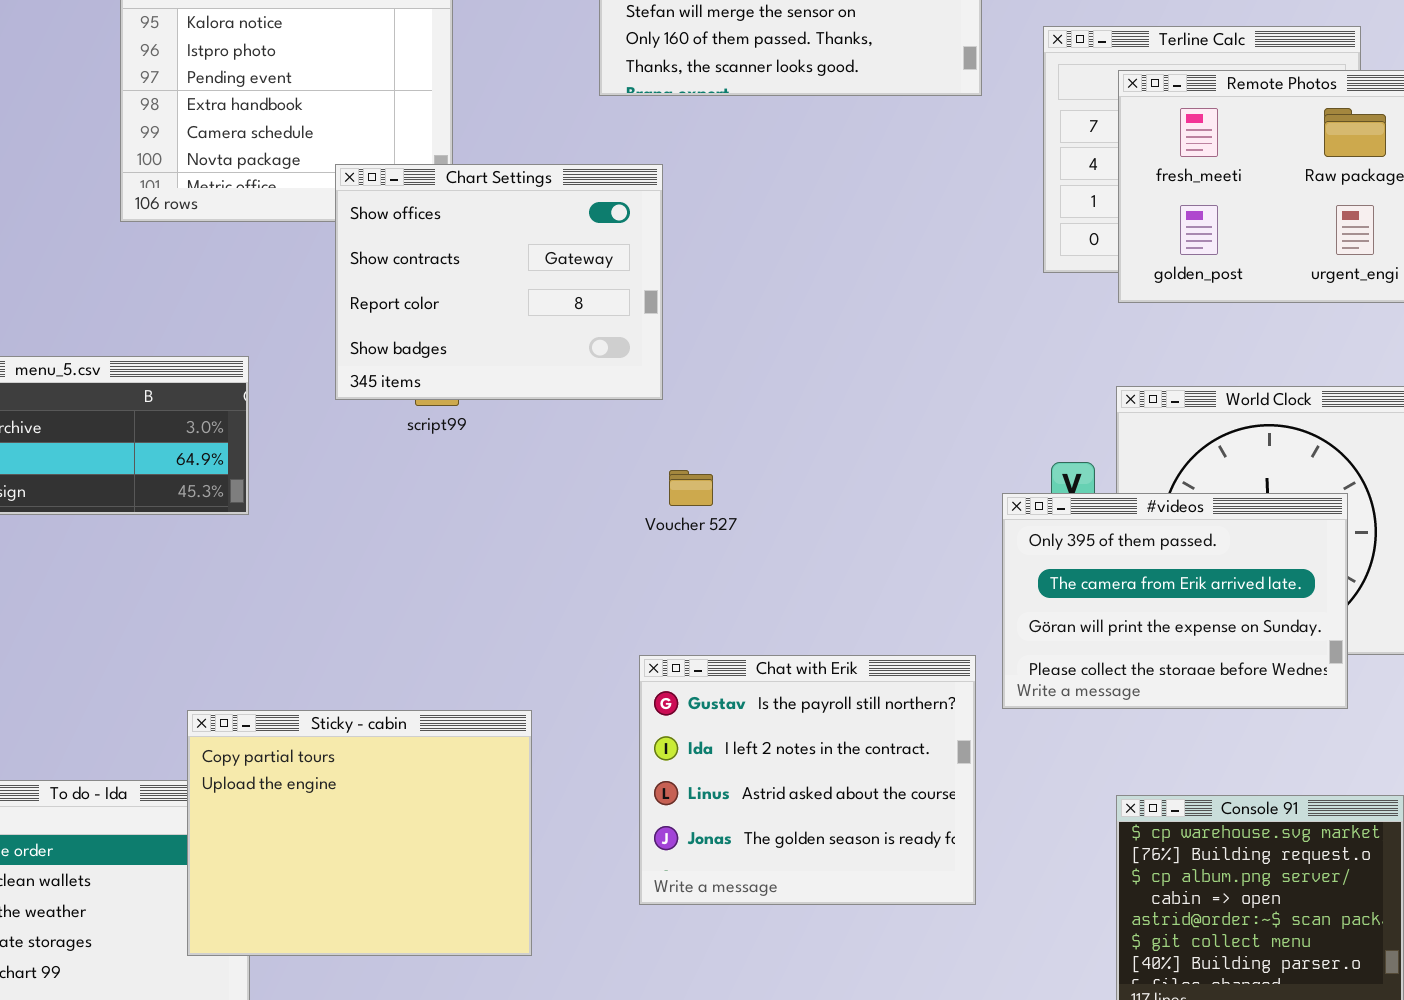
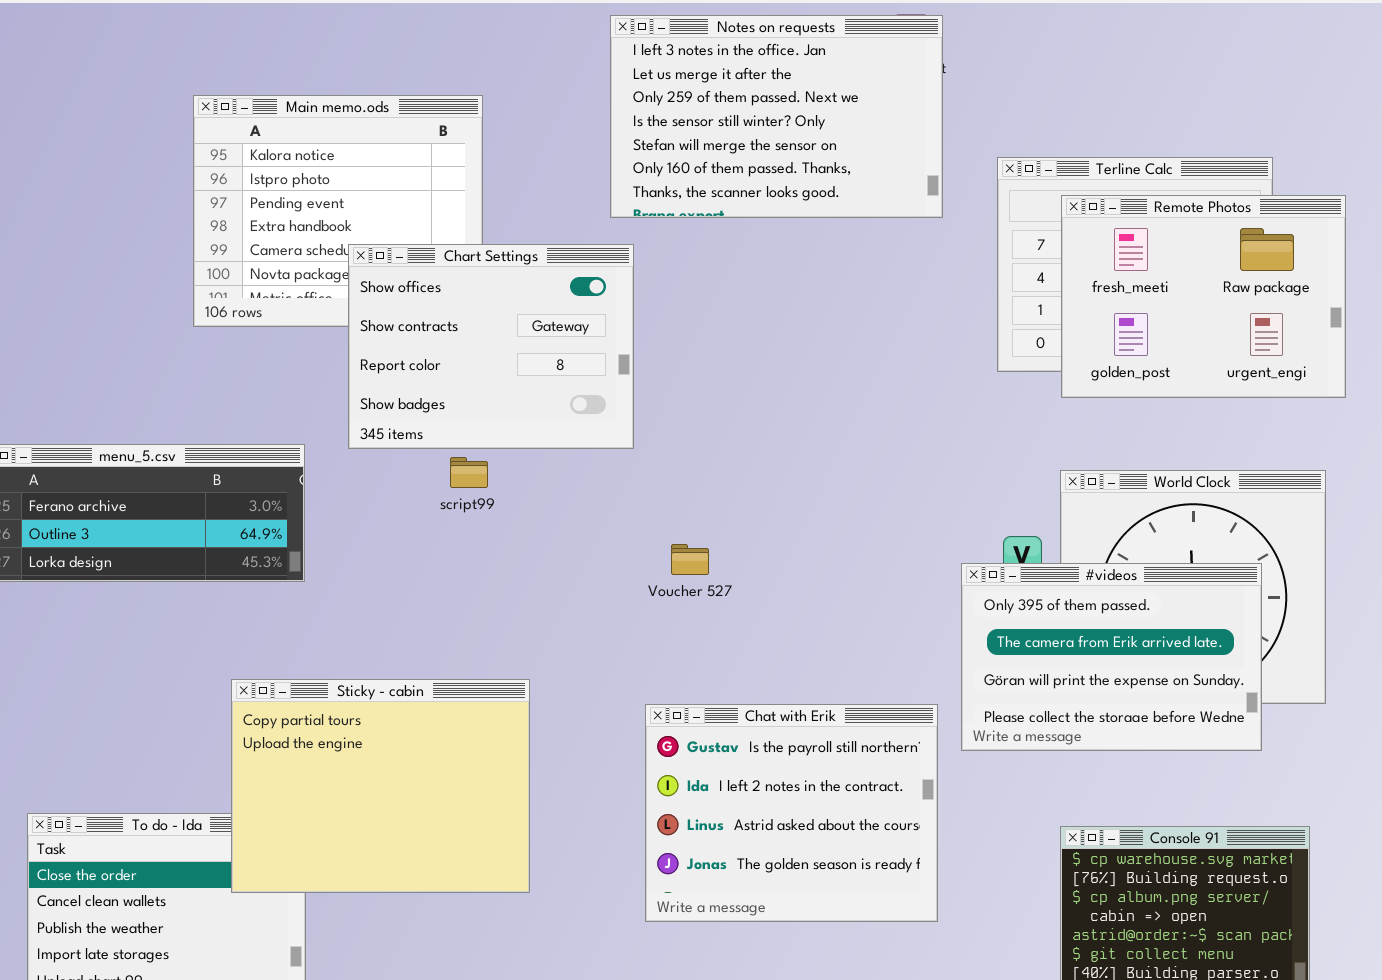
Chart Settings: [335,164,663,400] -> [348,244,634,449], moved
Sticky - cabin: [187,710,532,956] -> [231,679,530,893], moved

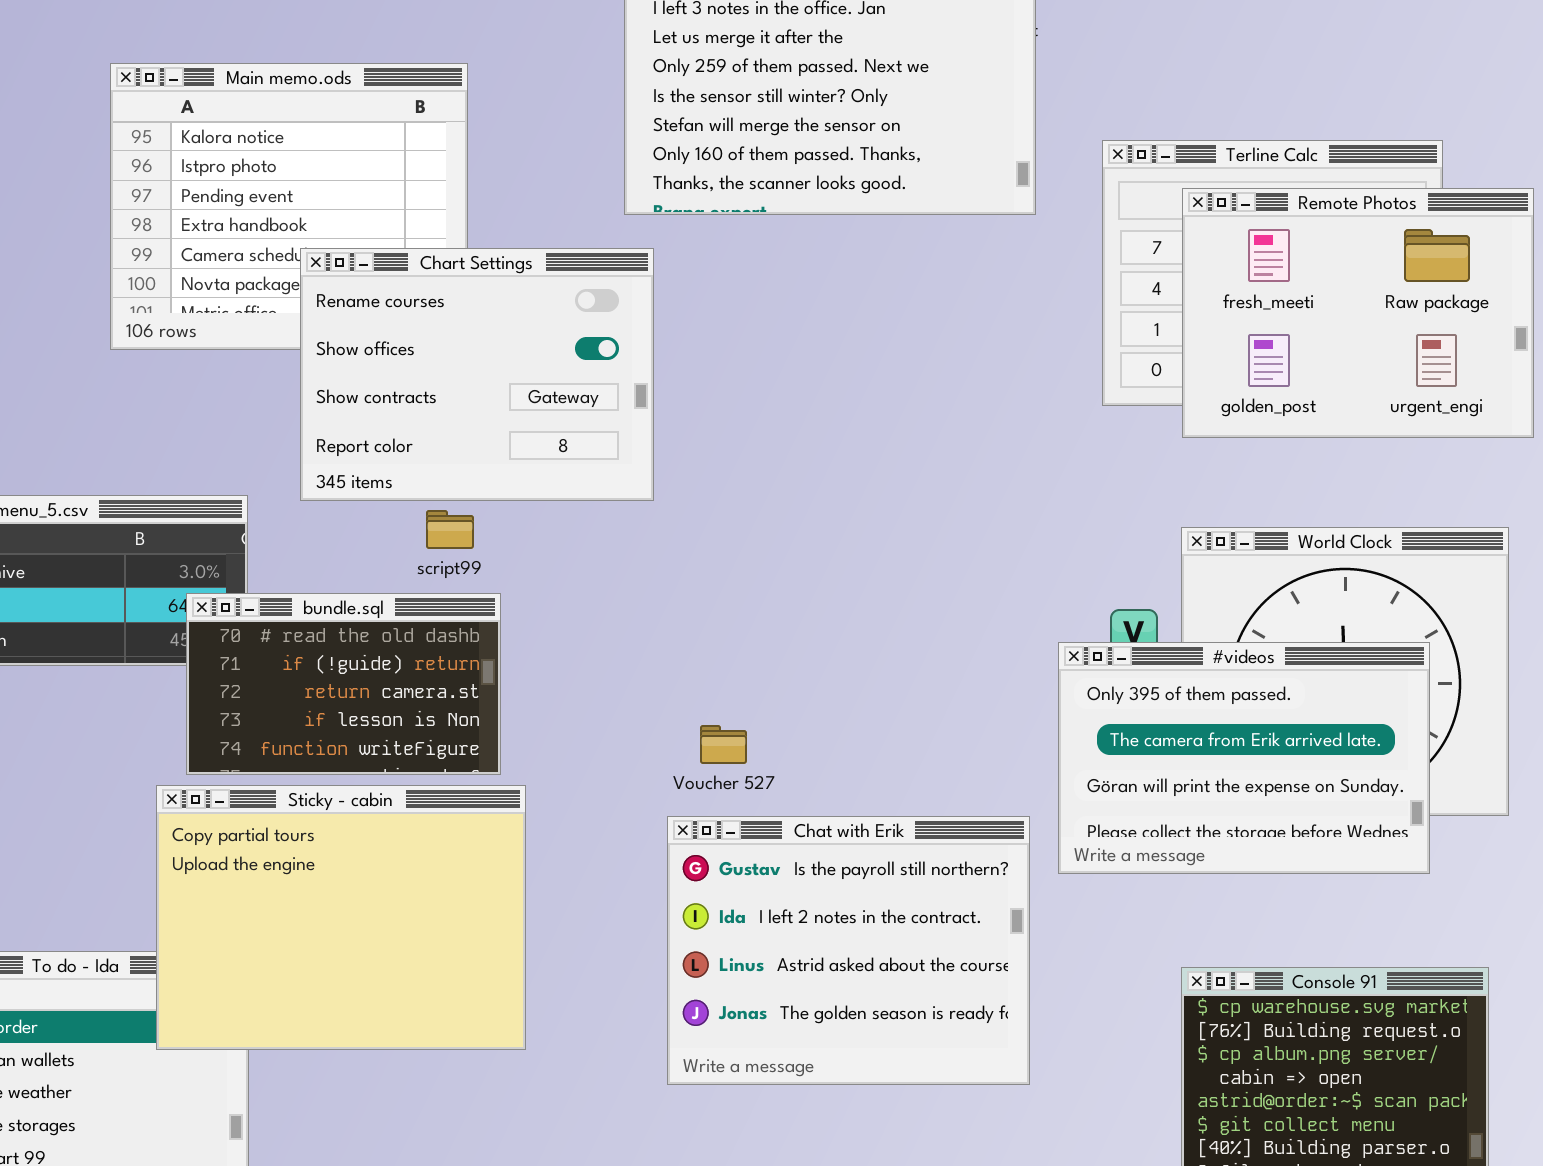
Chart Settings: [348,244,634,449] -> [300,248,654,501], scrolled up 1 row
bundle.sql: none -> [186,593,501,775], opened
Voucher 527: [671,544,709,575] -> [700,725,747,764], moved

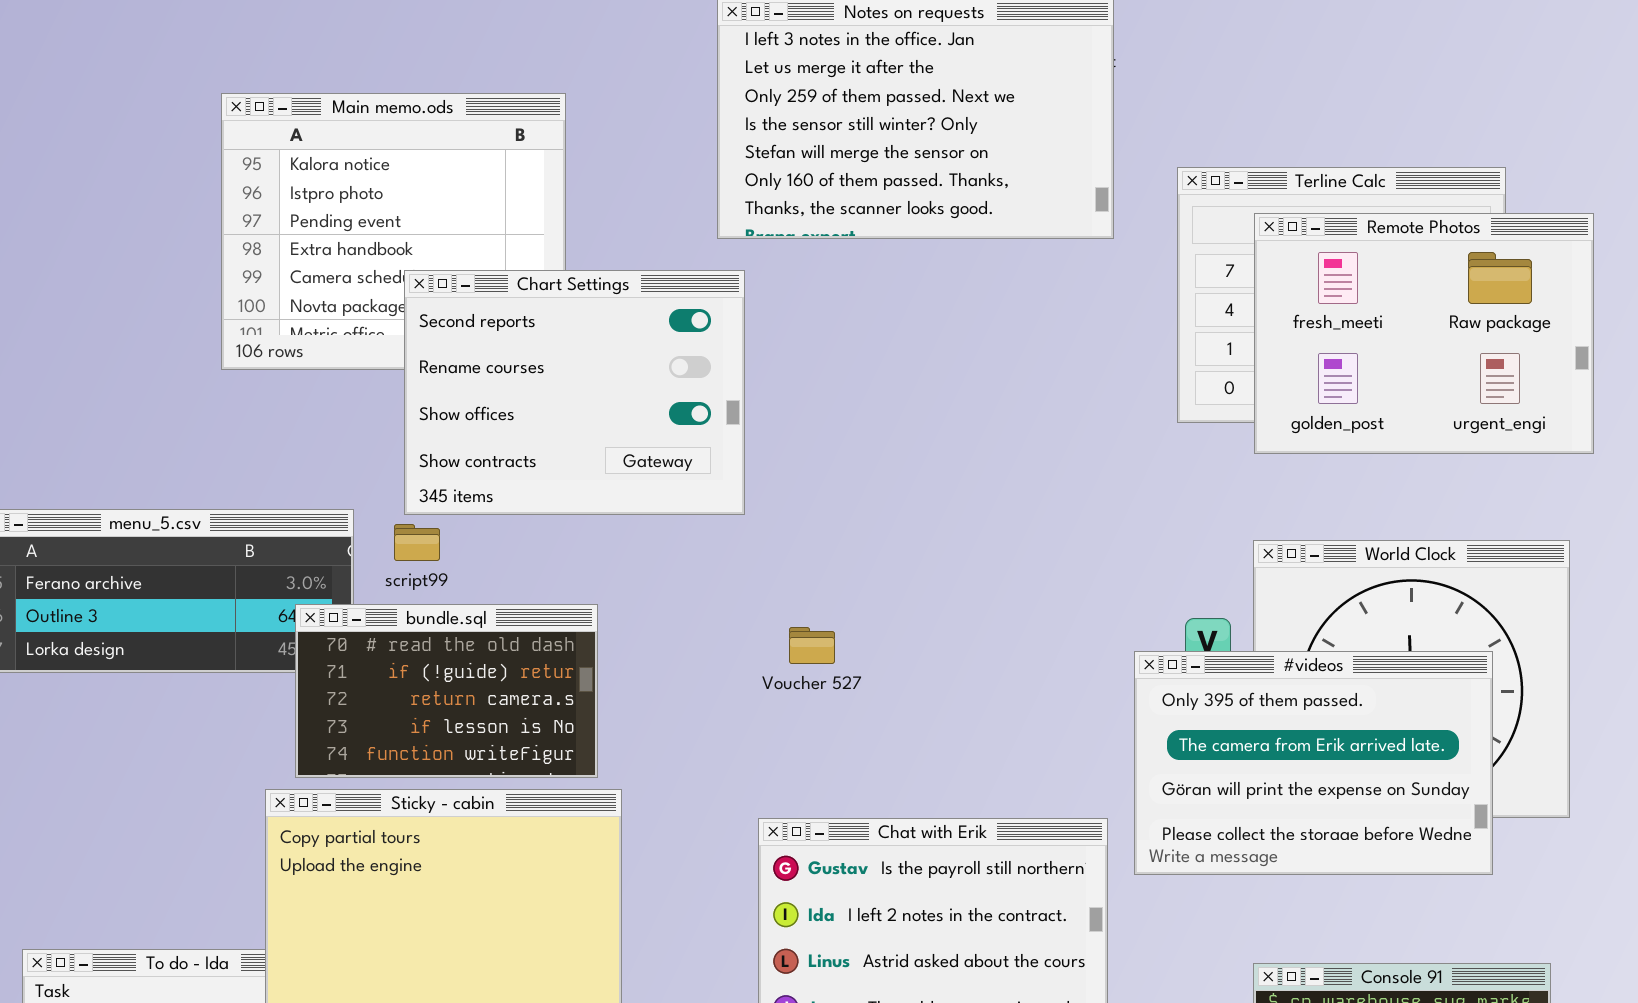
Chart Settings: [300,248,654,501] -> [404,270,745,515], scrolled up 1 row
script99: [426,510,474,549] -> [394,524,440,561], moved
Voucher 527: [700,725,747,764] -> [789,627,835,664], moved

